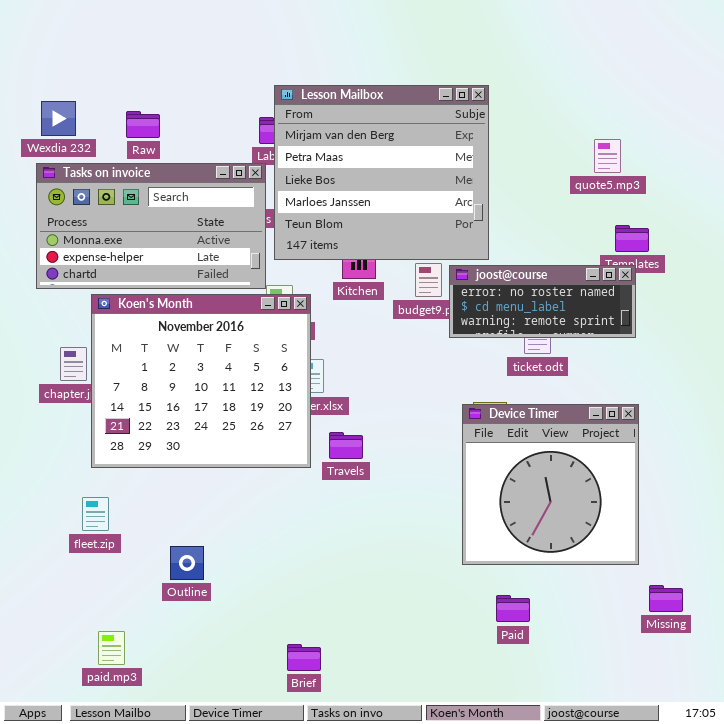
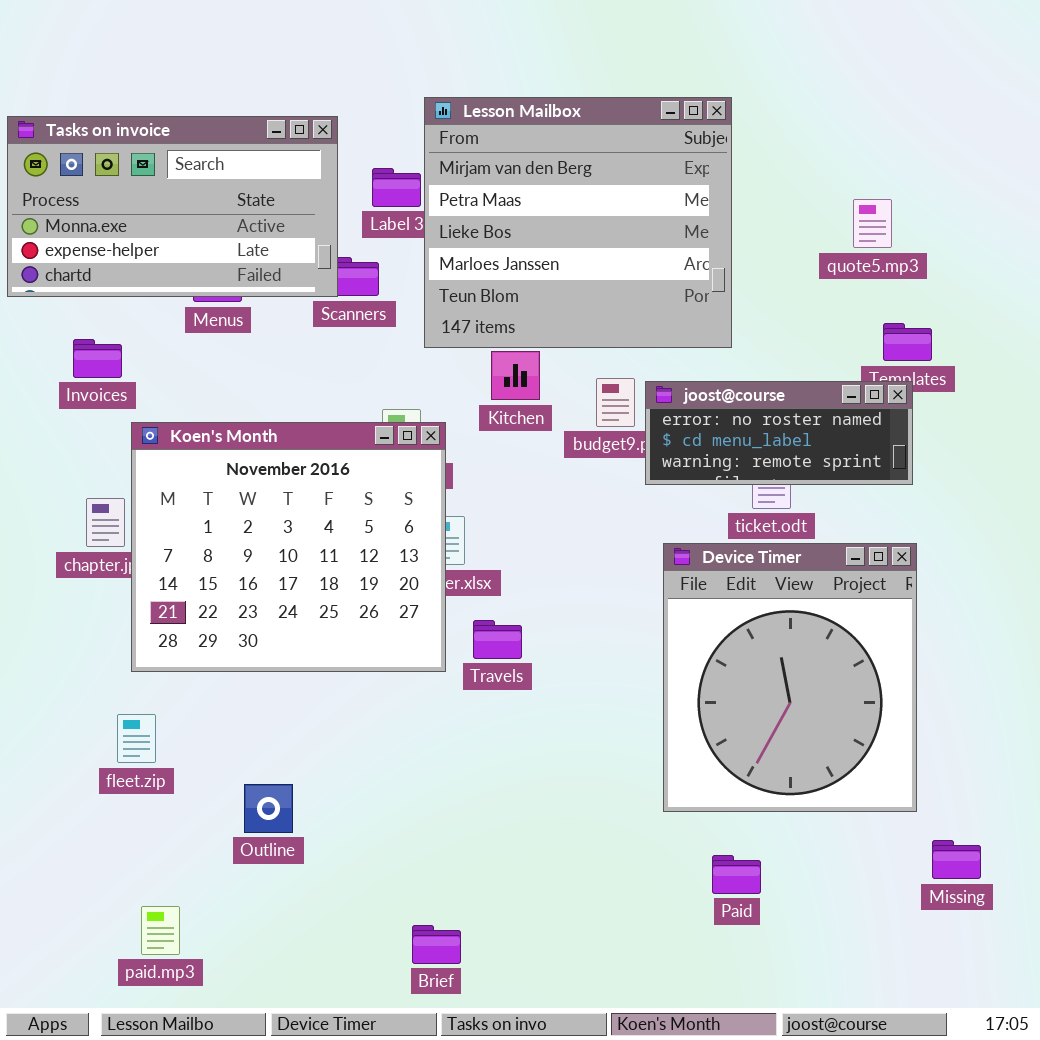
Lesson Mailbox: [274,85,489,260] -> [424,97,732,348], moved
Tasks on invoice: [36,163,266,289] -> [7,116,338,297], moved
Device Timer: [462,404,639,565] -> [663,543,917,812], resized

